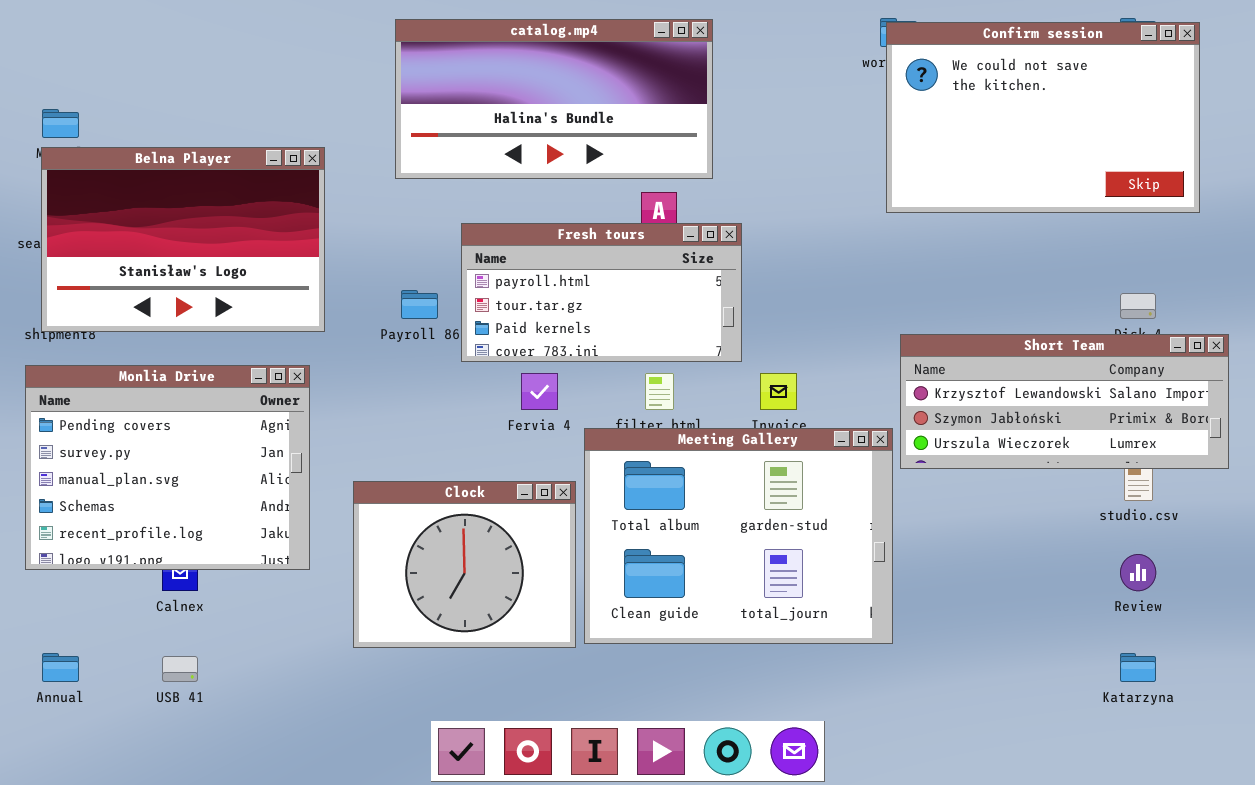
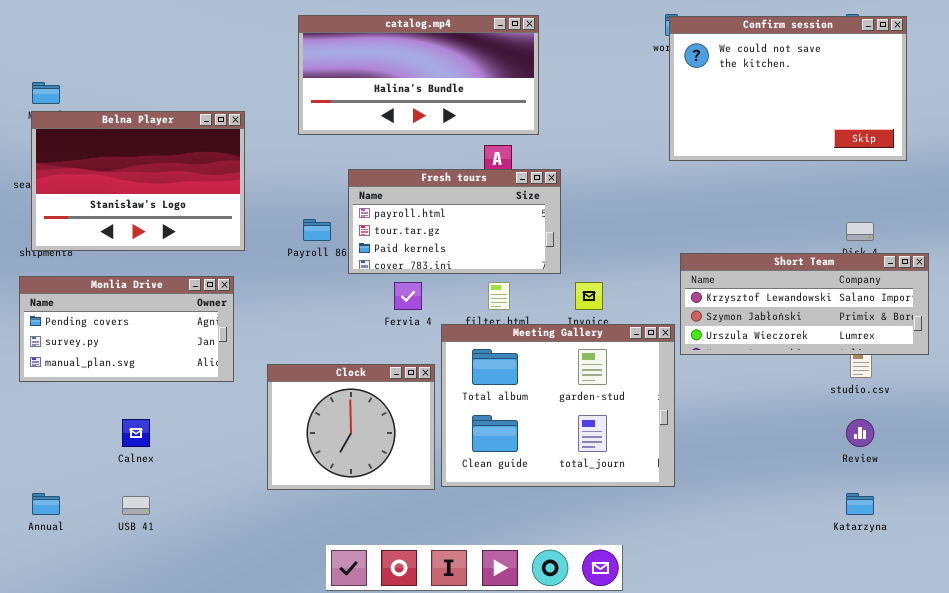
Monlia Drive: [25,365,310,570] -> [19,276,234,382], resized

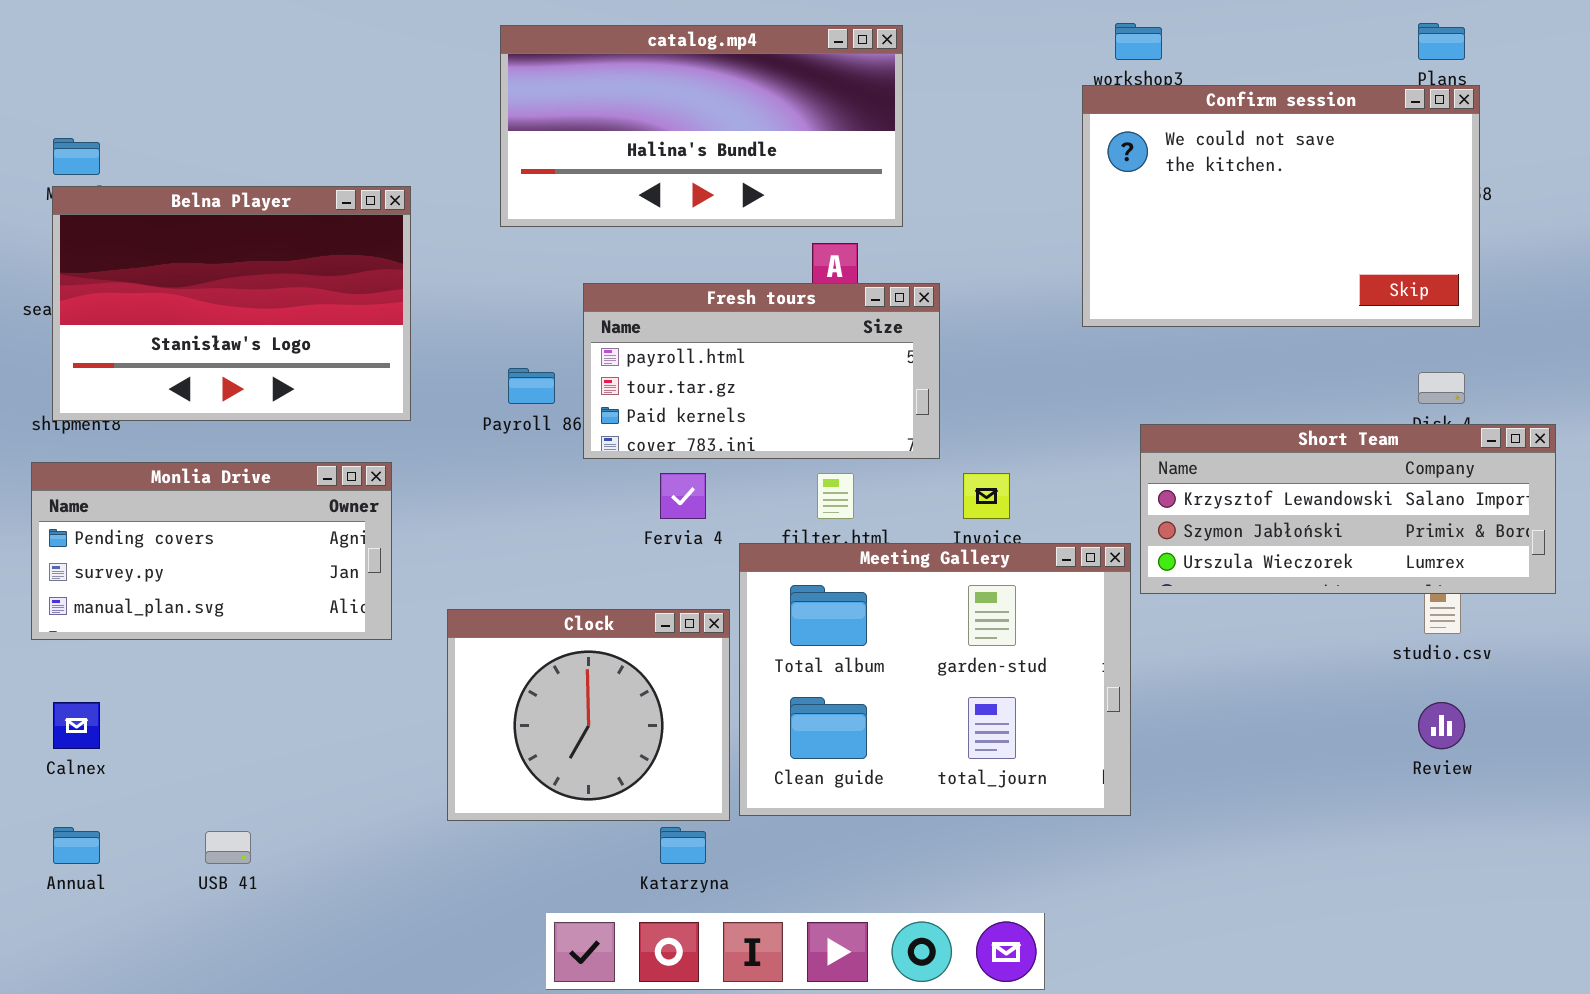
Confirm session: [669,16,907,161] -> [1082,85,1480,327], moved
Calnex: [122,419,150,447] -> [53,702,100,749], moved
Katarzyna: [846,493,874,515] -> [660,827,706,864], moved

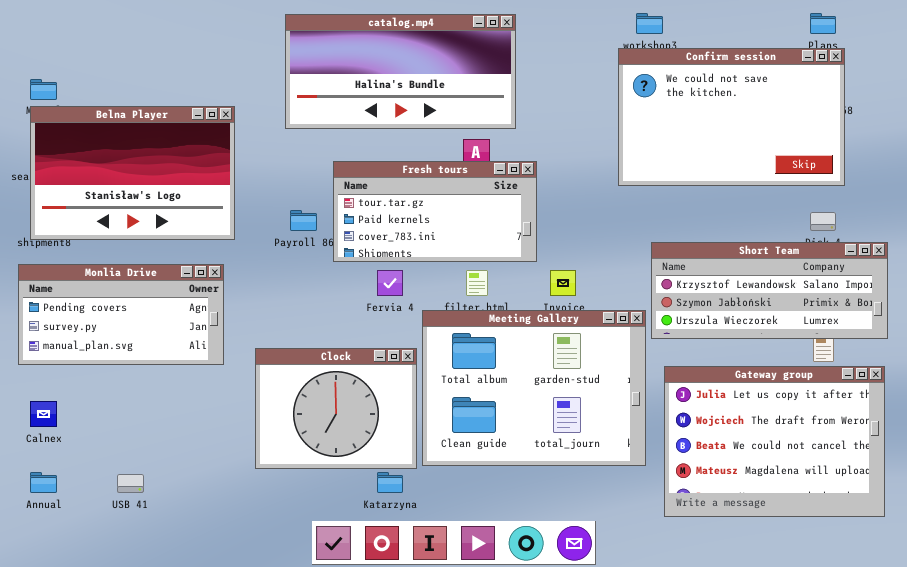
Fresh tours: [583,283,940,459] -> [333,161,537,262], scrolled down 1 row
Gateway group: none -> [664,366,885,517], opened

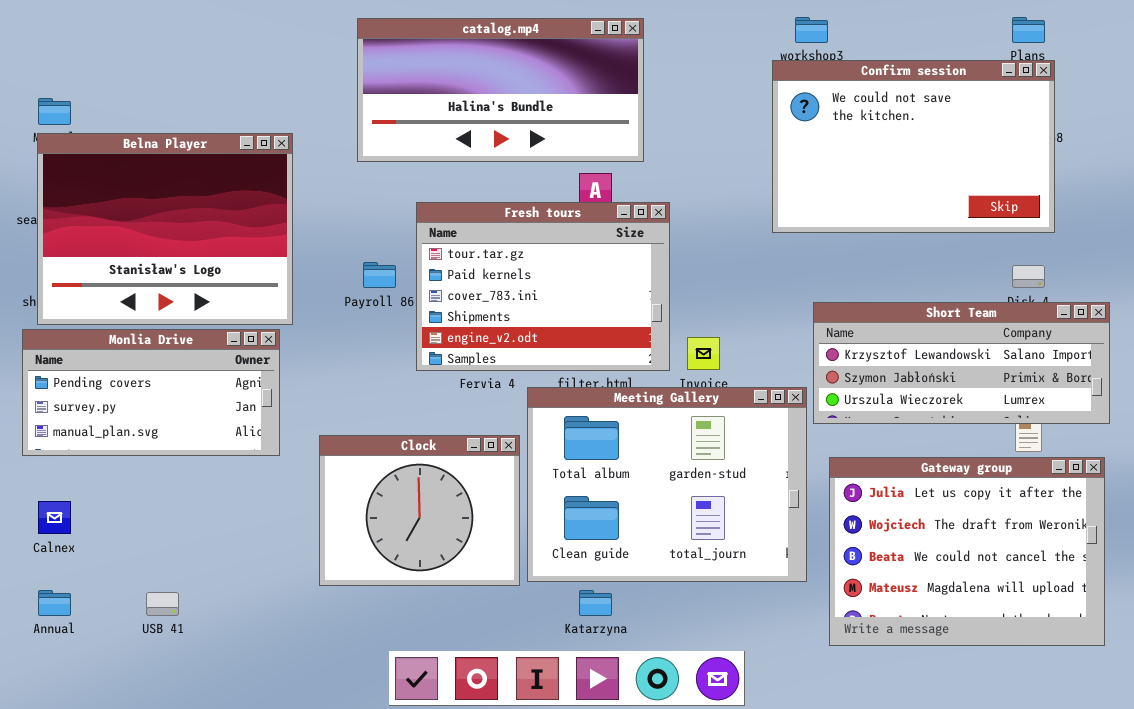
Belna Player: [30,106,235,240] -> [37,133,293,325], resized
Fresh tours: [333,161,537,262] -> [416,202,670,371], resized
Katarzyna: [377,472,403,493] -> [579,590,612,616], moved

